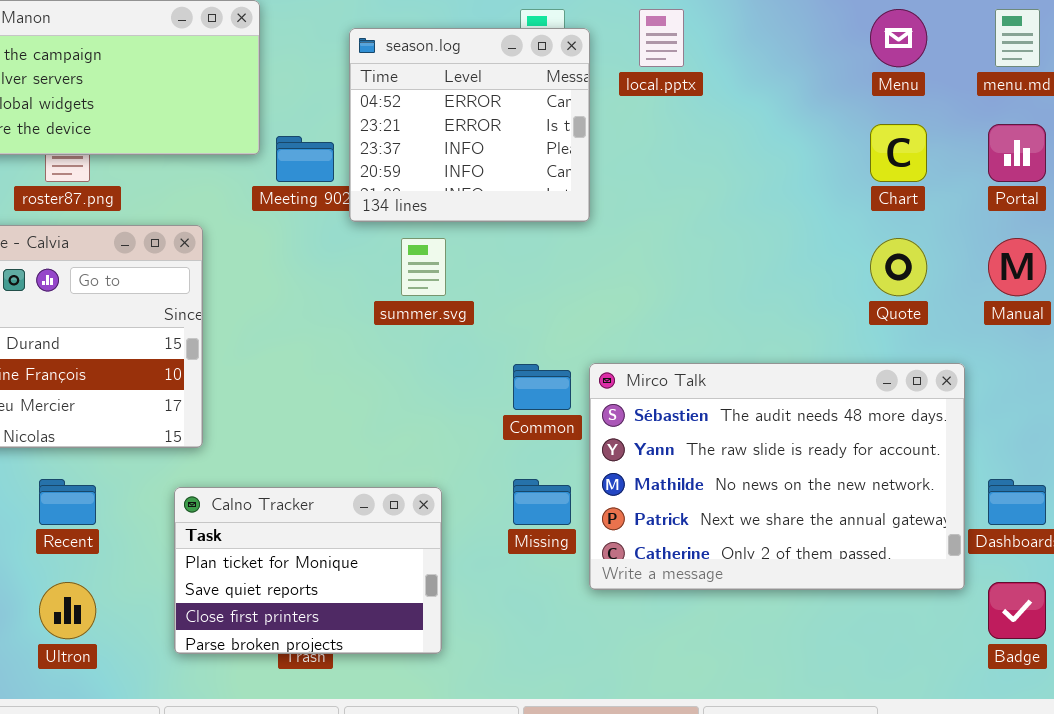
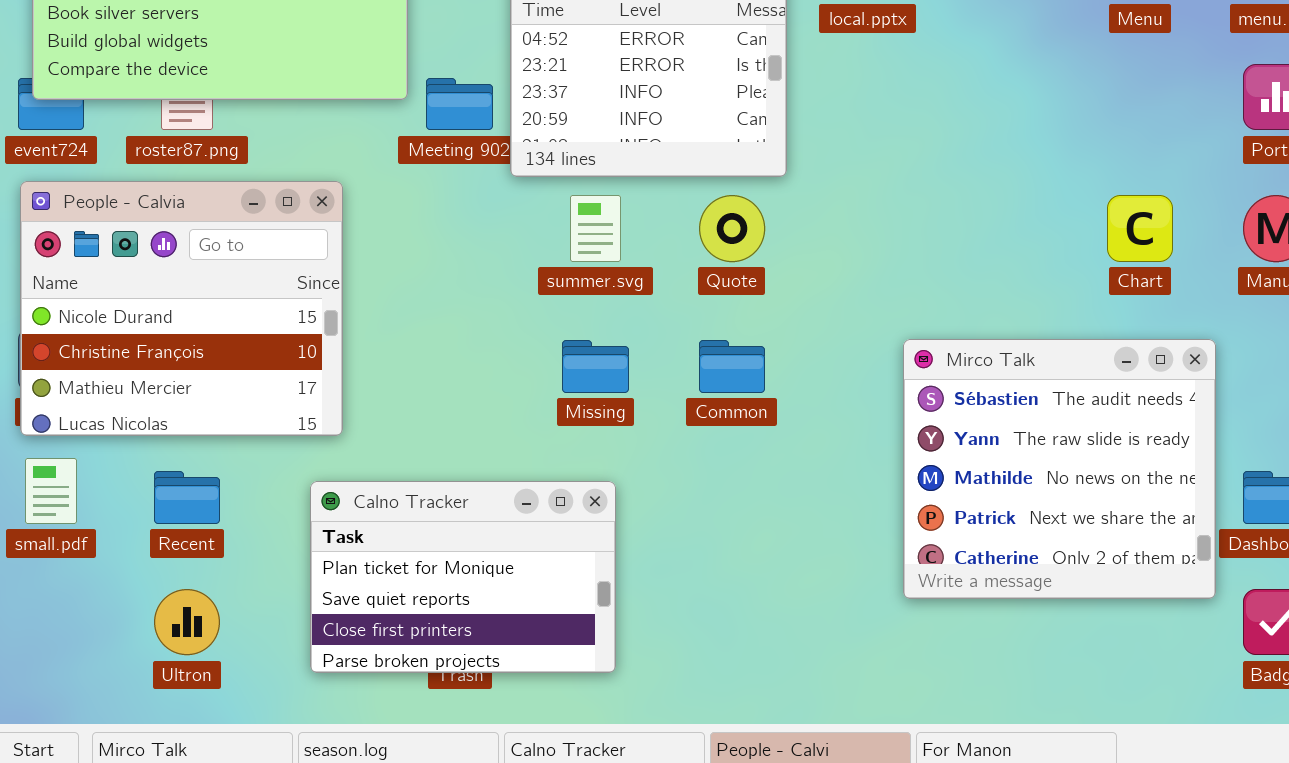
Chart: [870,124,927,182] -> [1107,195,1173,262], moved
Quote: [870,238,927,296] -> [699,195,765,262], moved
Mirco Talk: [589,363,965,590] -> [903,339,1216,599], resized
Missing: [513,479,571,525] -> [562,340,629,393], moved

